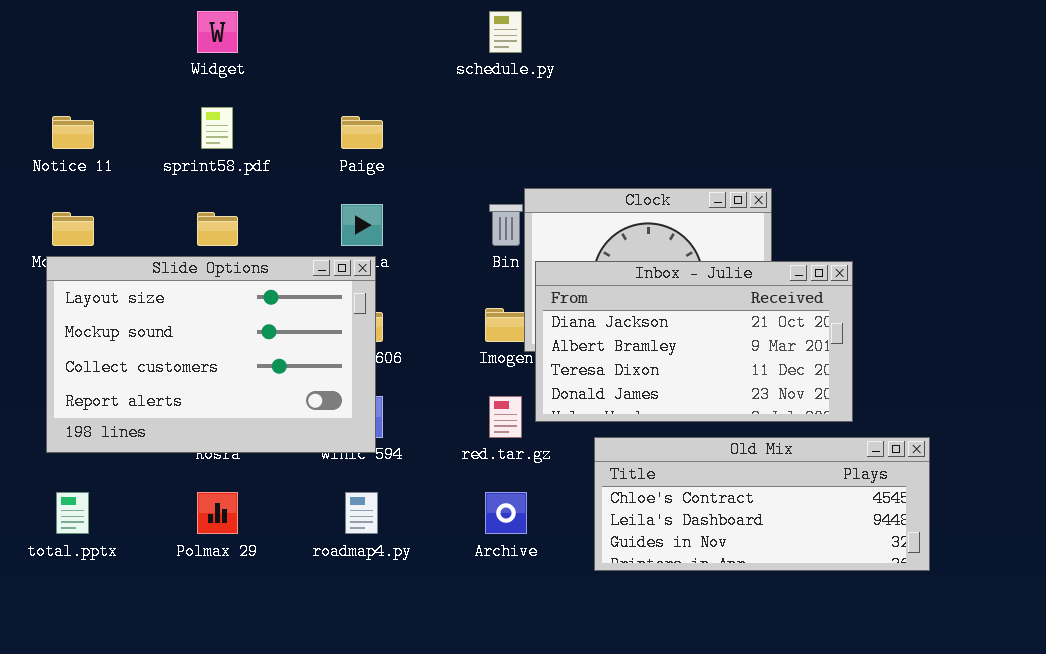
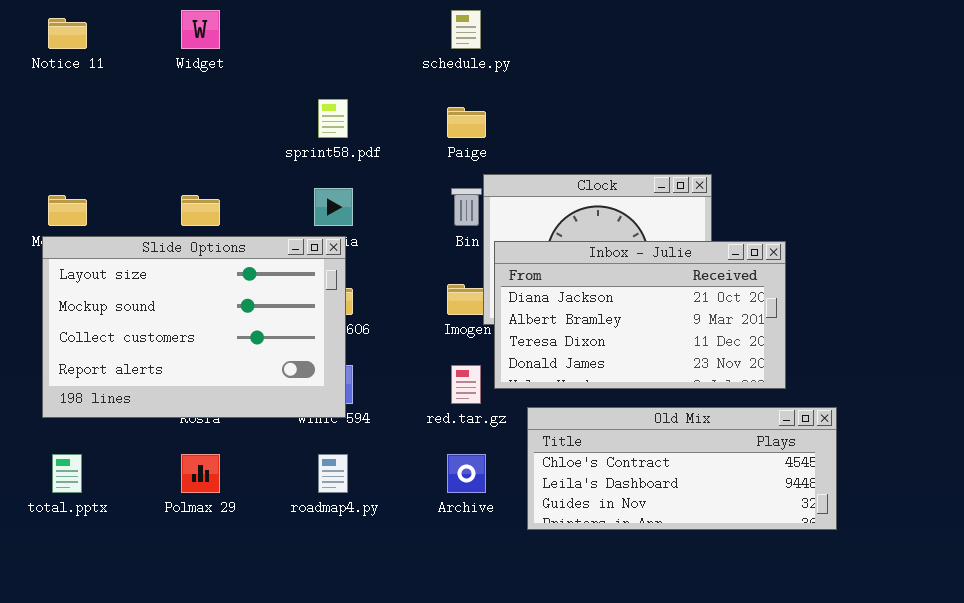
sprint58.pdf: [201,107,233,149] -> [318,99,348,138], moved
Notice 11: [52,116,94,149] -> [48,18,87,49], moved
Paige: [341,116,383,149] -> [447,107,486,138], moved
Old Mix: [594,437,930,571] -> [527,407,837,530], moved

